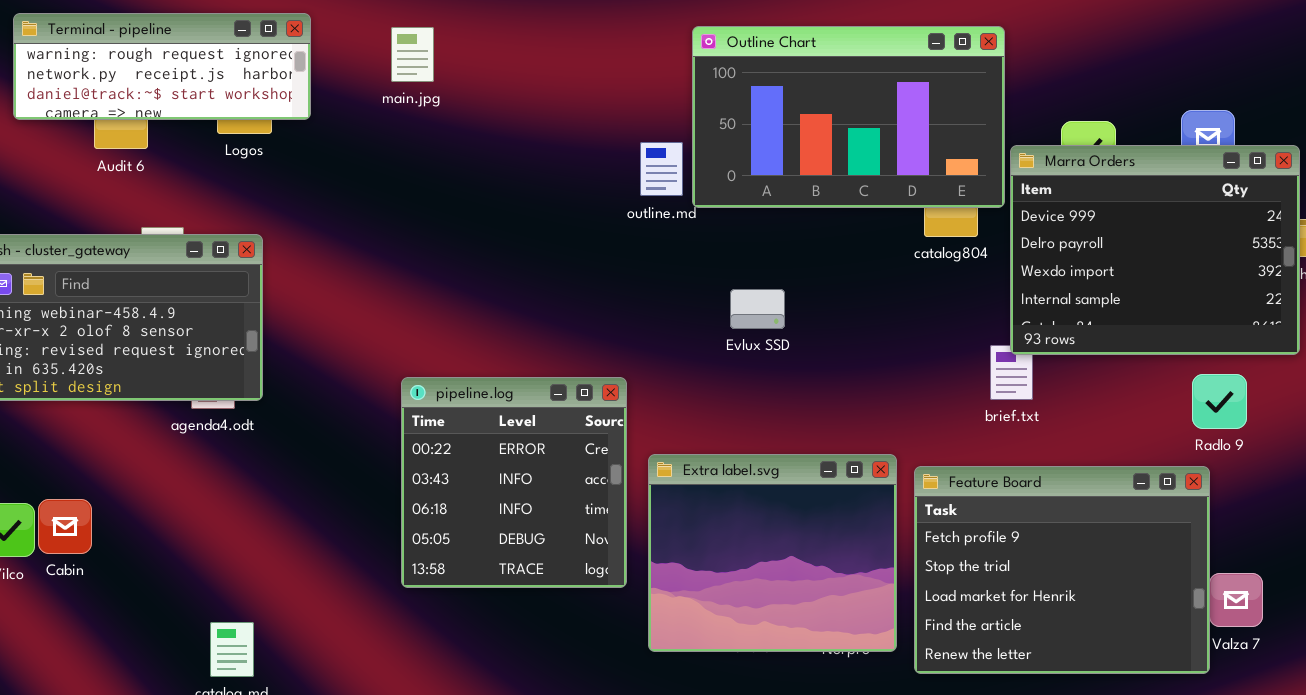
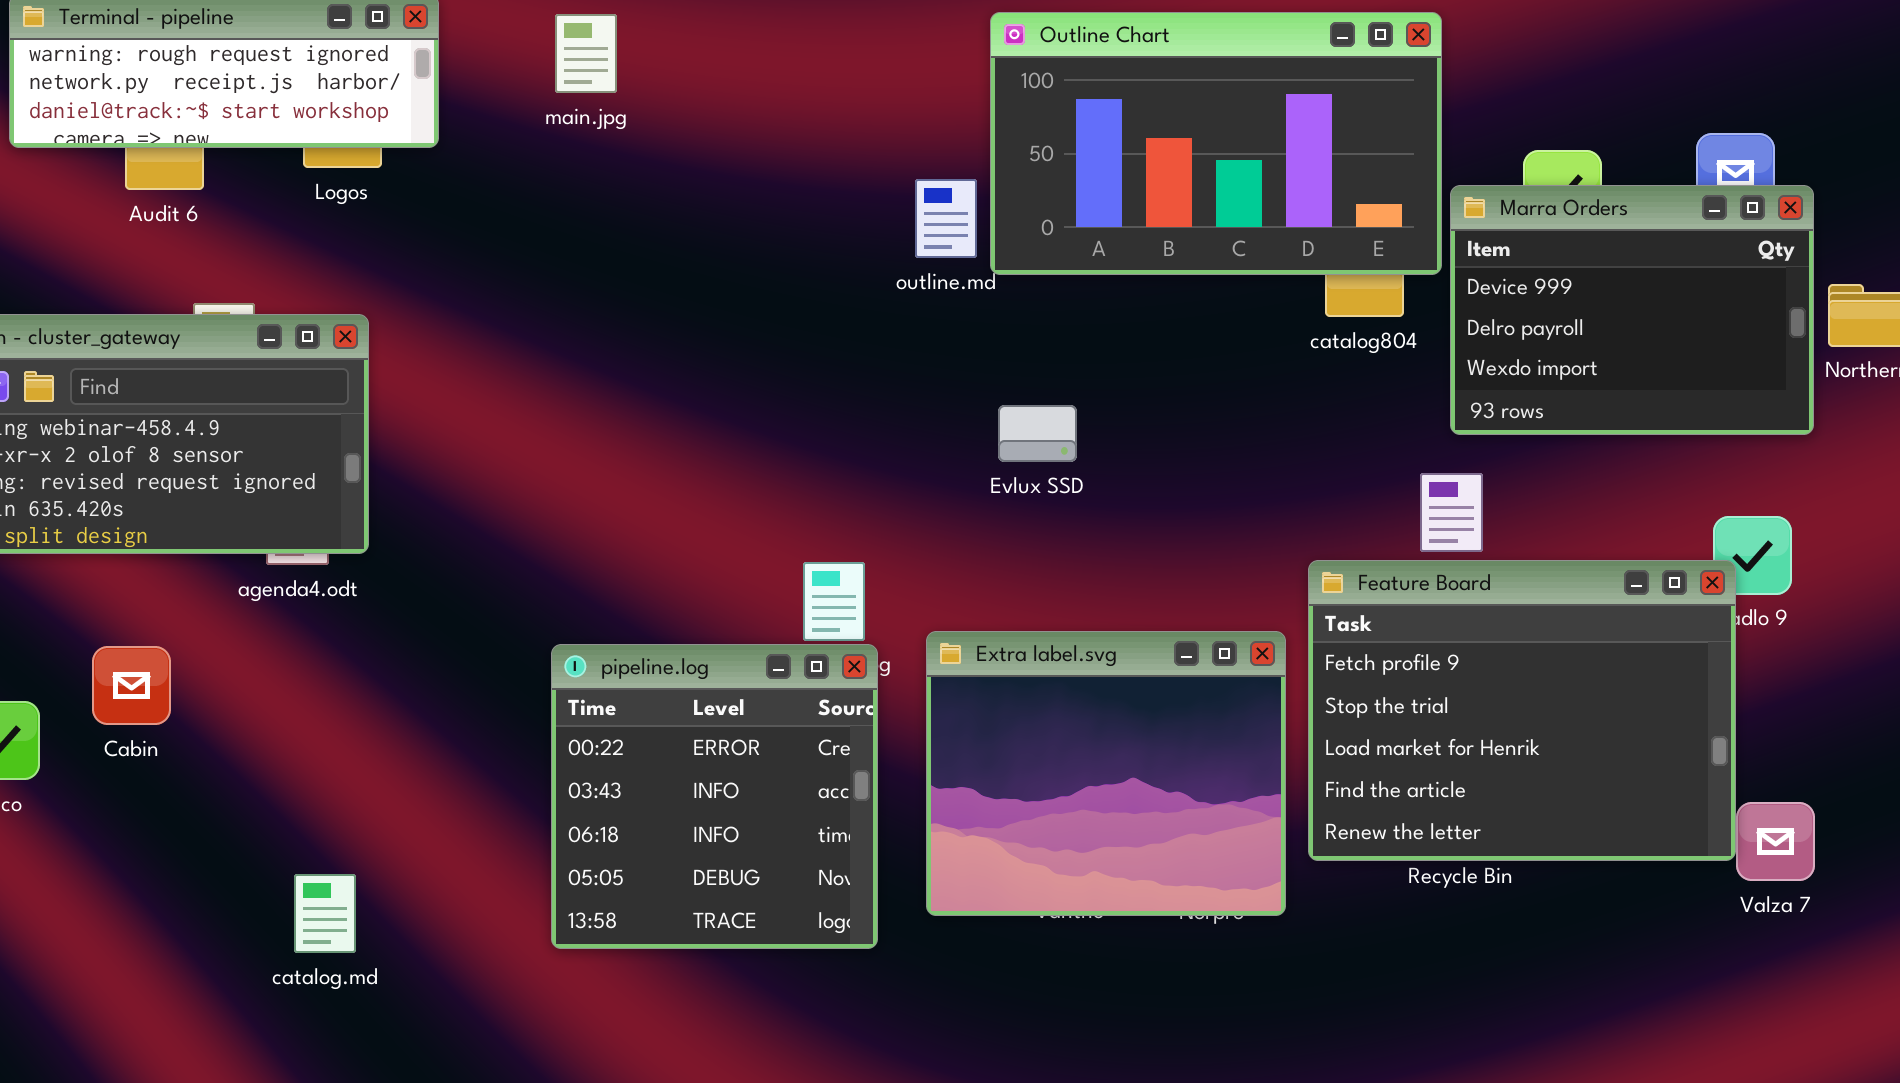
Marra Orders: [1010,145,1300,355] -> [1450,185,1814,435], resized
Evlux SSD: [730,289,785,329] -> [998,405,1077,462], moved
pipeline.log: [401,377,627,588] -> [551,644,878,949], moved
Feature Board: [914,466,1210,674] -> [1308,560,1736,861], moved
Cabin: [38,499,92,554] -> [92,646,171,725], moved

